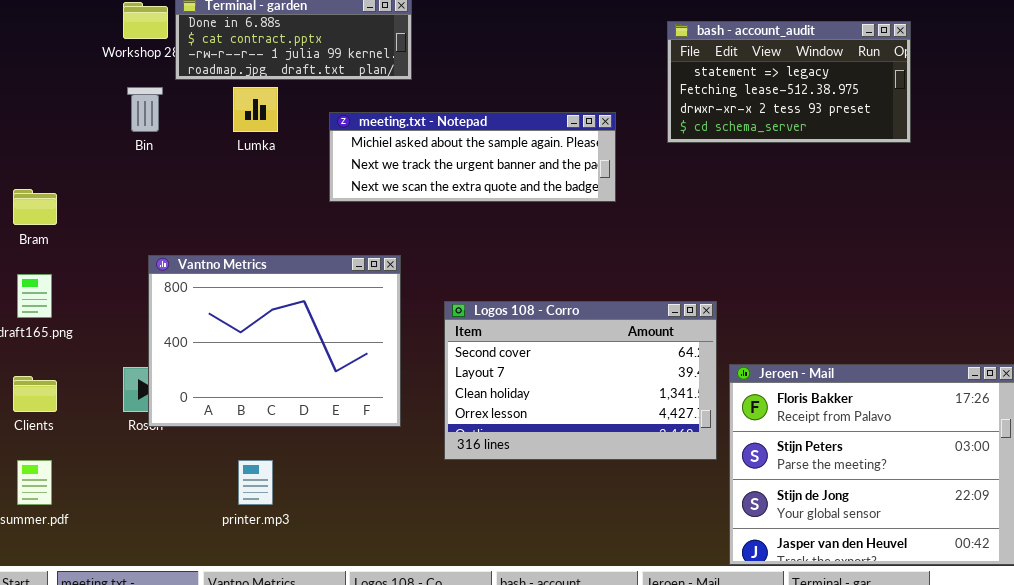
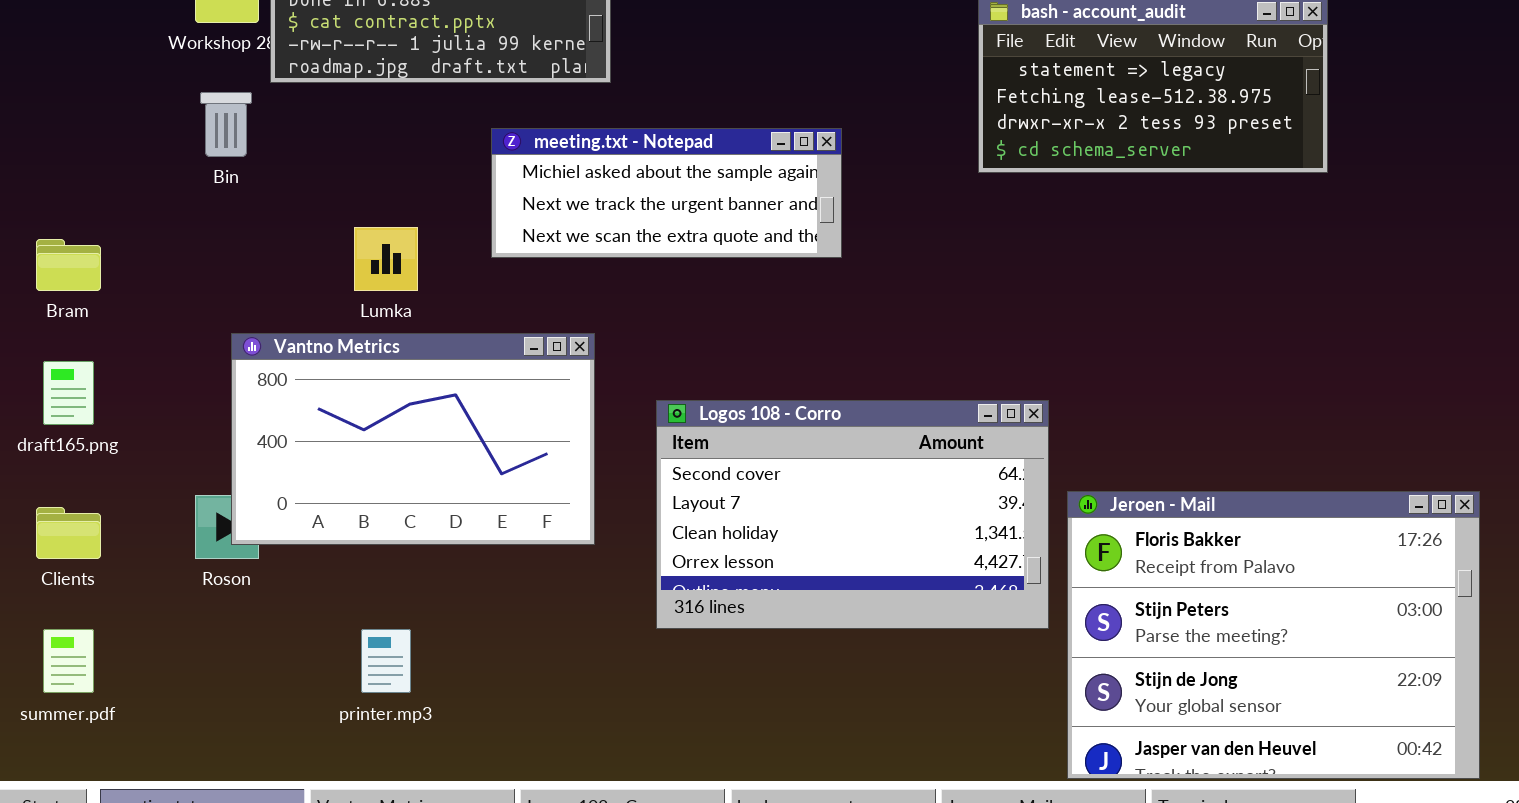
Lumka: [233,87,278,132] -> [354,227,418,291], moved
meeting.txt - Notepad: [329,112,616,202] -> [491,128,842,258], resized
Vantno Metrics: [148,255,401,427] -> [231,333,595,545], resized

